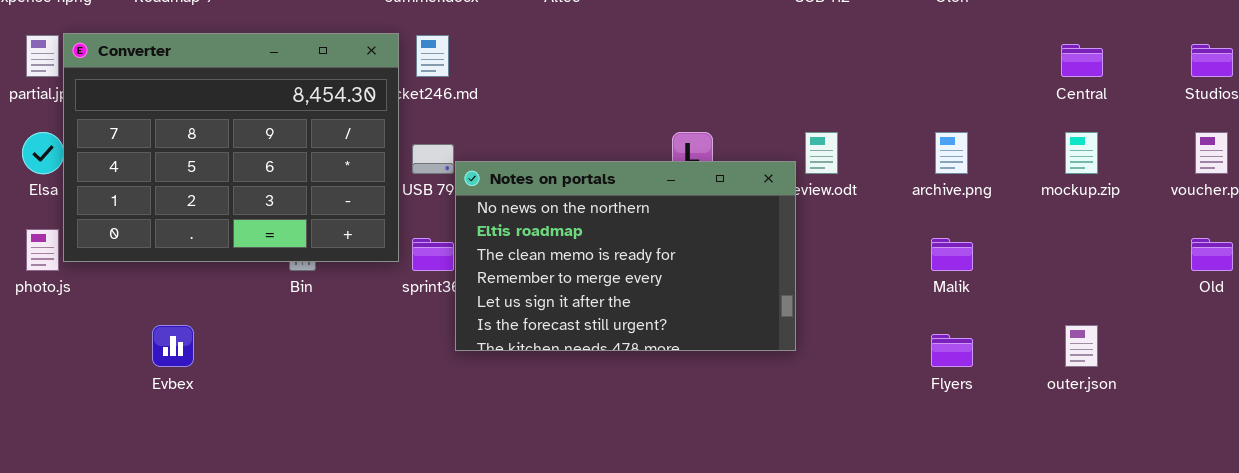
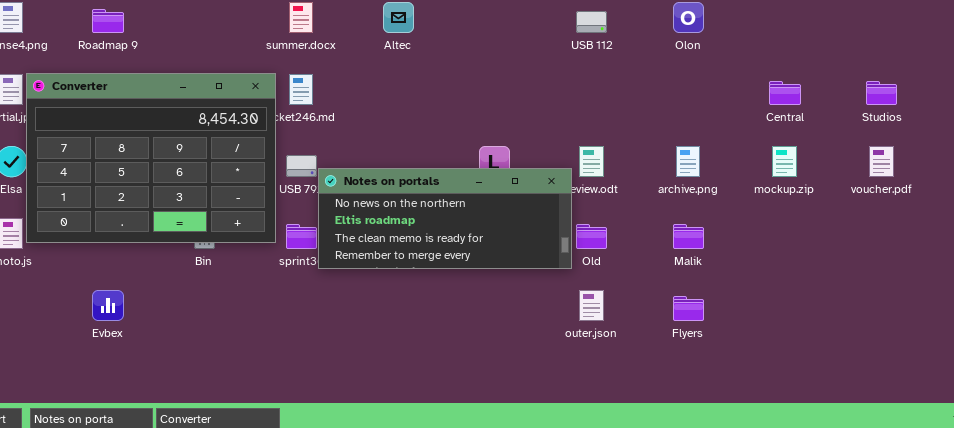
Notes on portals: [455,161,796,351] -> [318,168,572,269], resized
Old: [1191,238,1233,271] -> [576,224,607,249], moved
outer.json: [1065,325,1098,367] -> [579,290,604,321], moved

